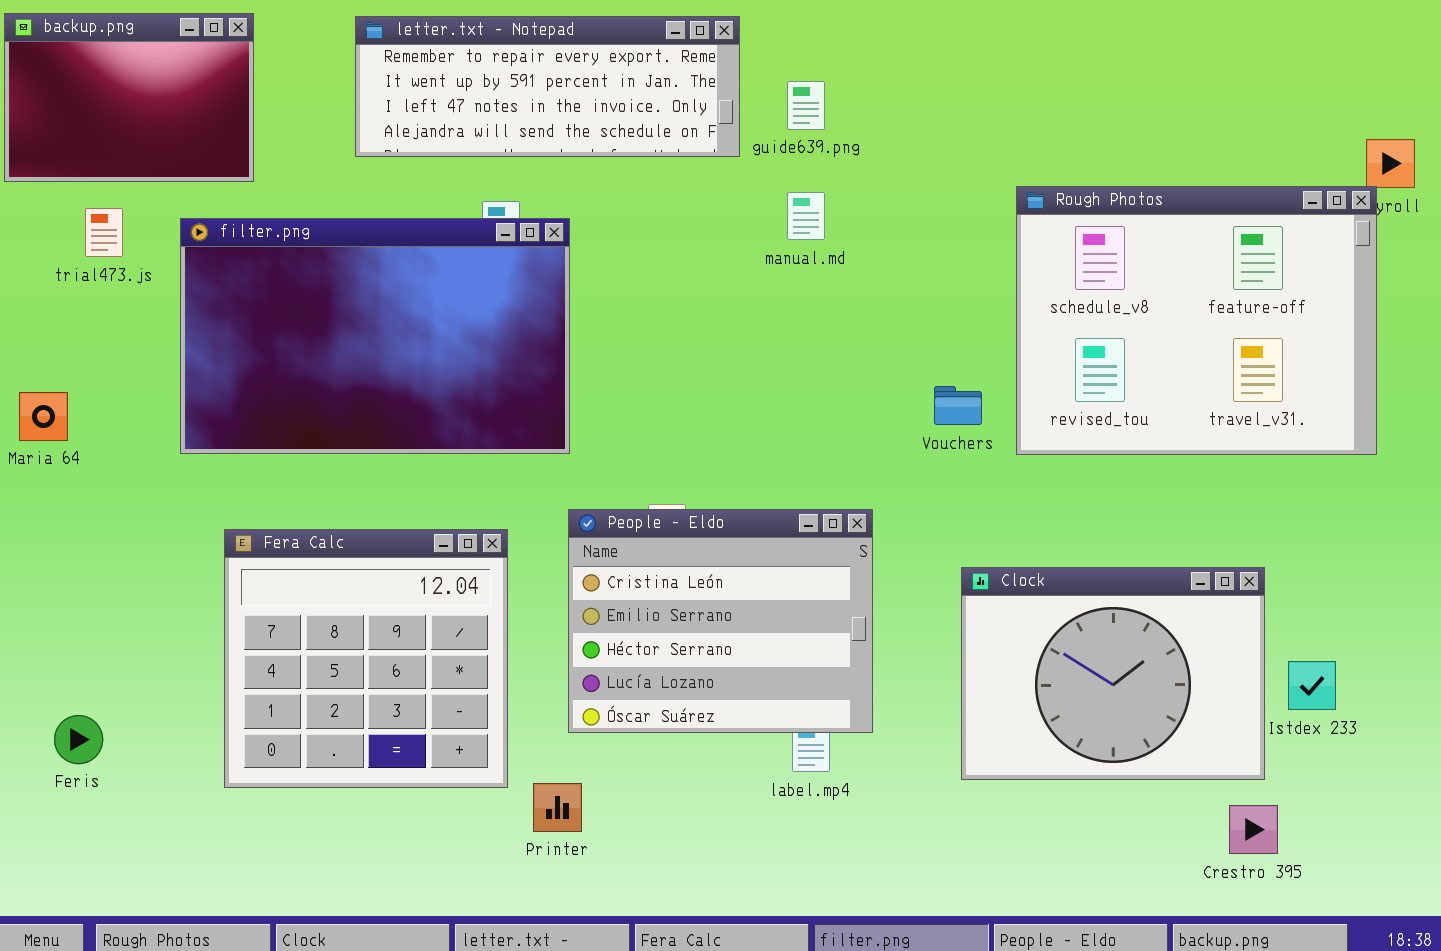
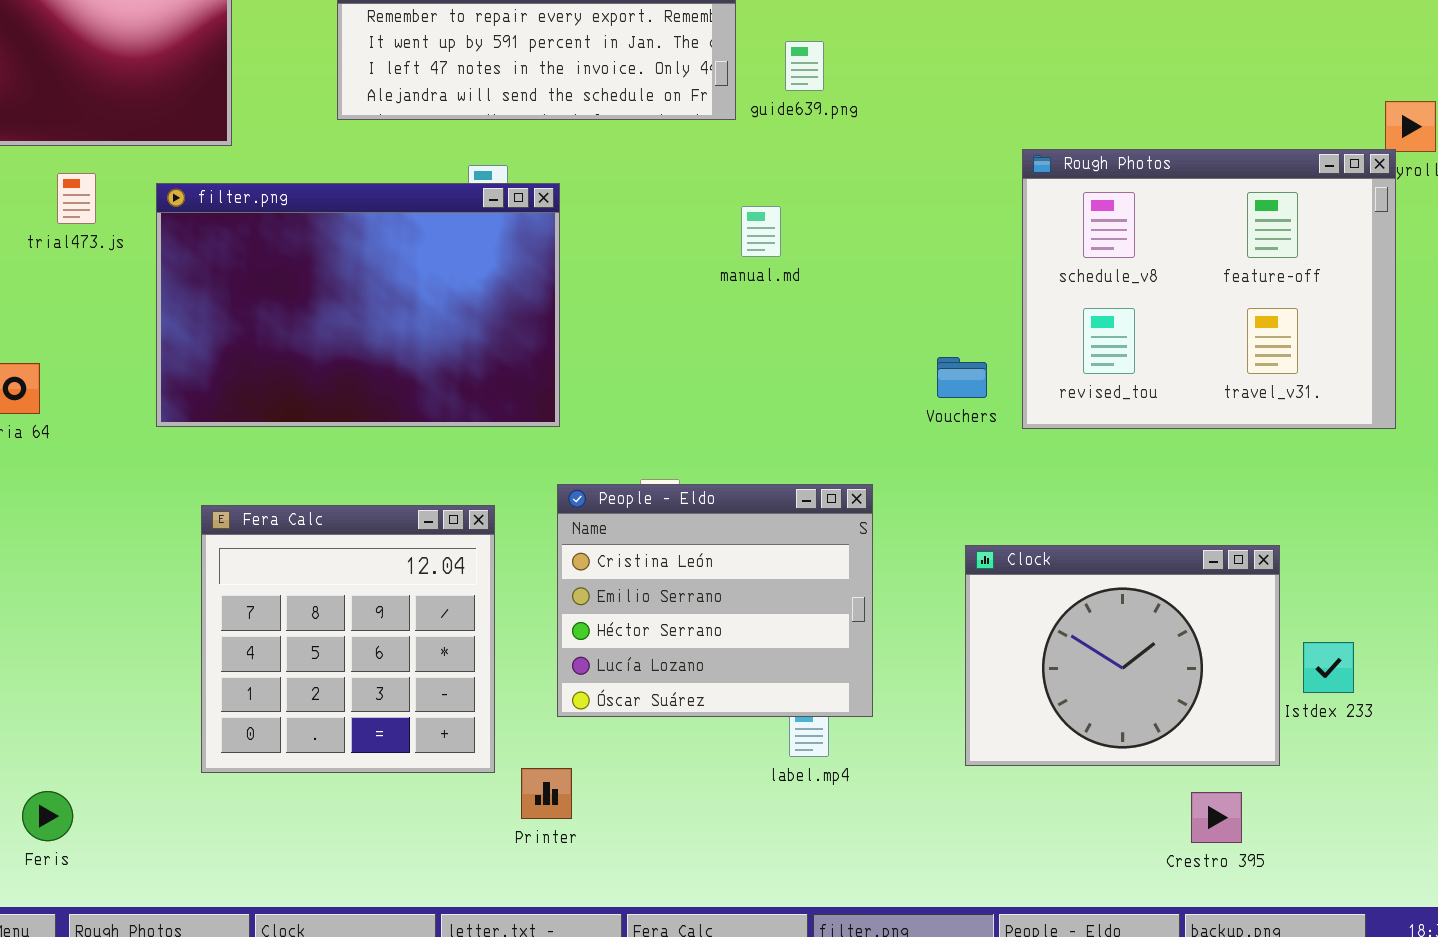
manual.md: [787,192,825,240] -> [741,206,781,257], moved
Feris: [54,715,103,764] -> [22,791,73,841], moved
Crestro 395: [1229,805,1278,854] -> [1191,792,1242,843], moved

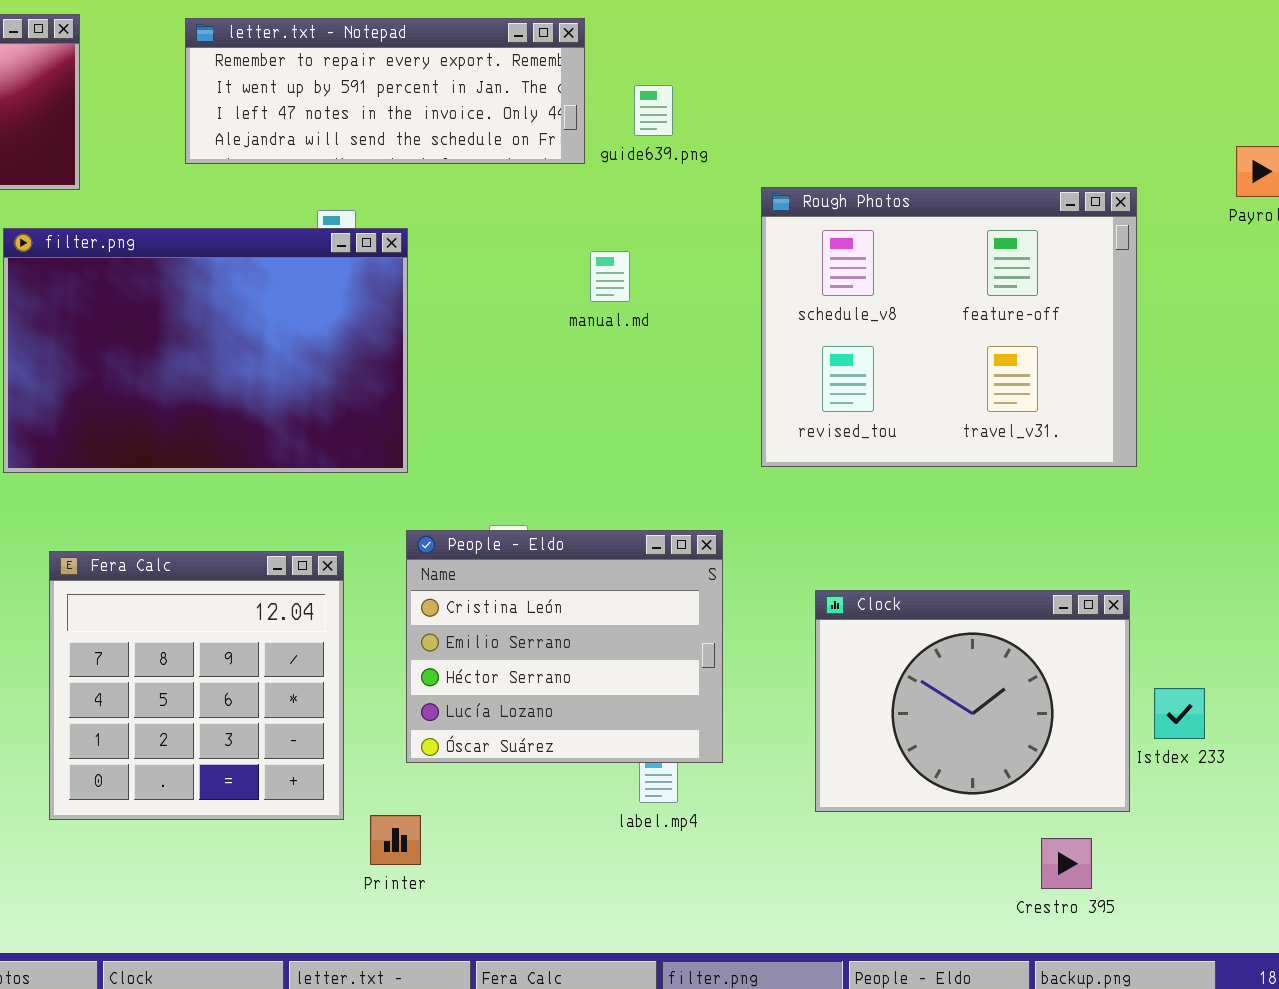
Rough Photos: [1022,149,1396,429] -> [761,187,1137,467], moved

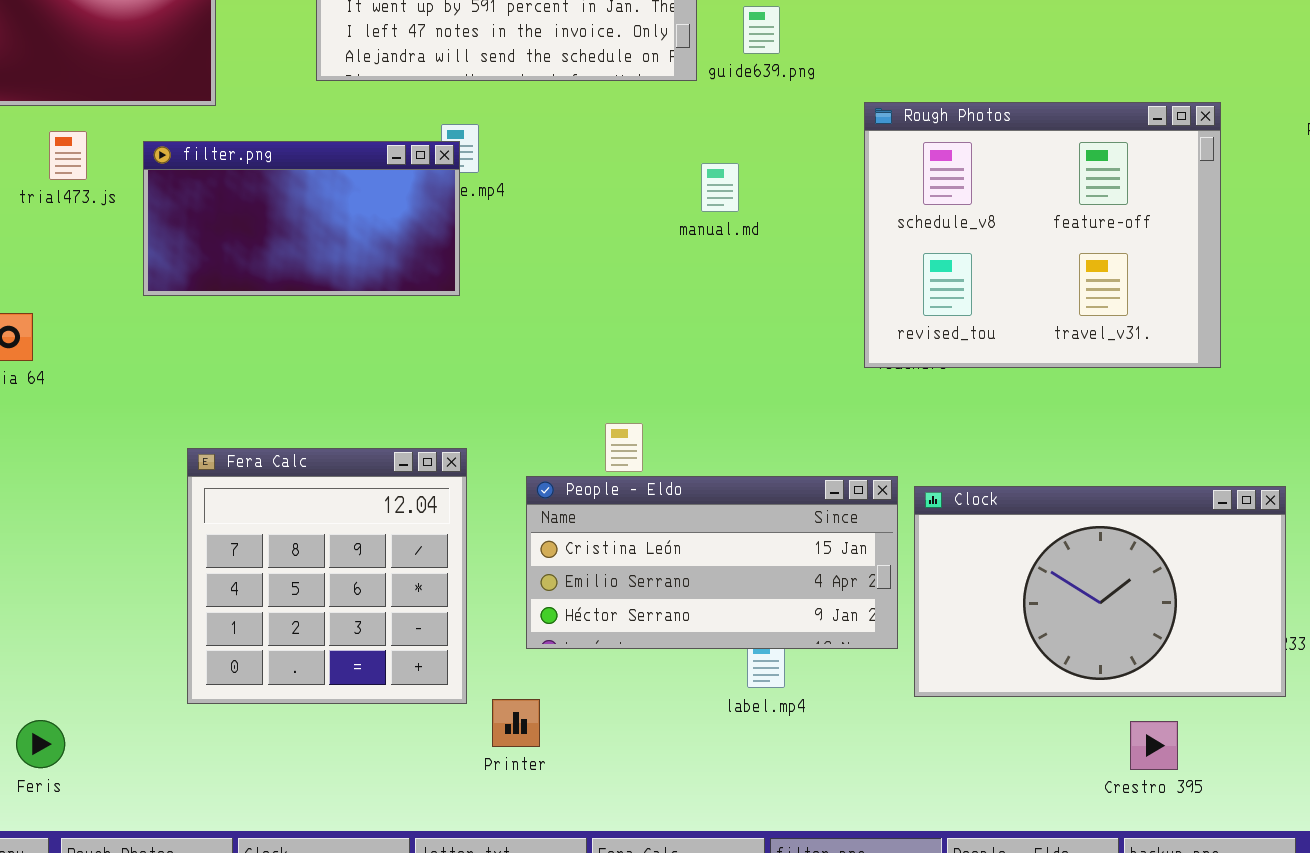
filter.png: [3,228,408,473] -> [143,141,460,296], resized
People - Eldo: [406,530,723,763] -> [526,476,898,649], resized
Clock: [815,590,1130,812] -> [914,486,1286,697], resized

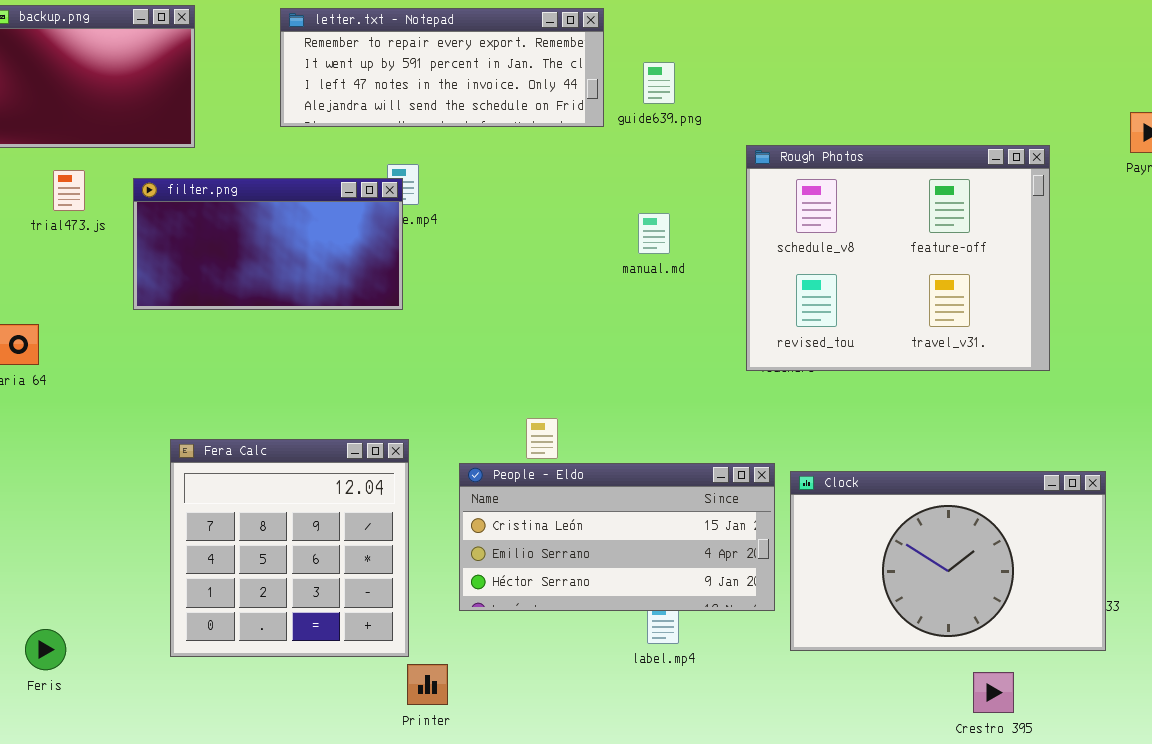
manual.md: [701,163,739,212] -> [638,213,670,254], moved
Printer: [492,699,540,747] -> [407,664,448,705], moved
Feris: [16,720,65,768] -> [25,629,66,670], moved

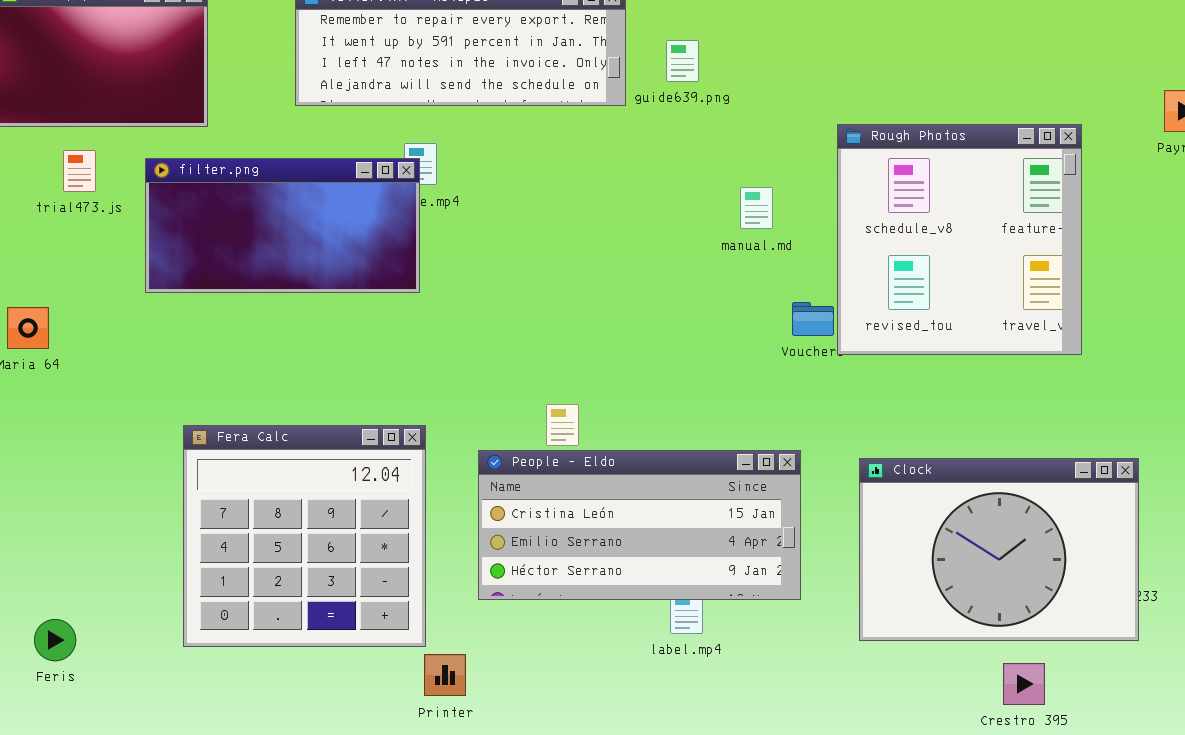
Rough Photos: [746,145,1050,371] -> [837,124,1082,355], resized
manual.md: [638,213,670,254] -> [740,187,773,229], moved
Clock: [790,471,1106,651] -> [859,458,1139,641], resized

